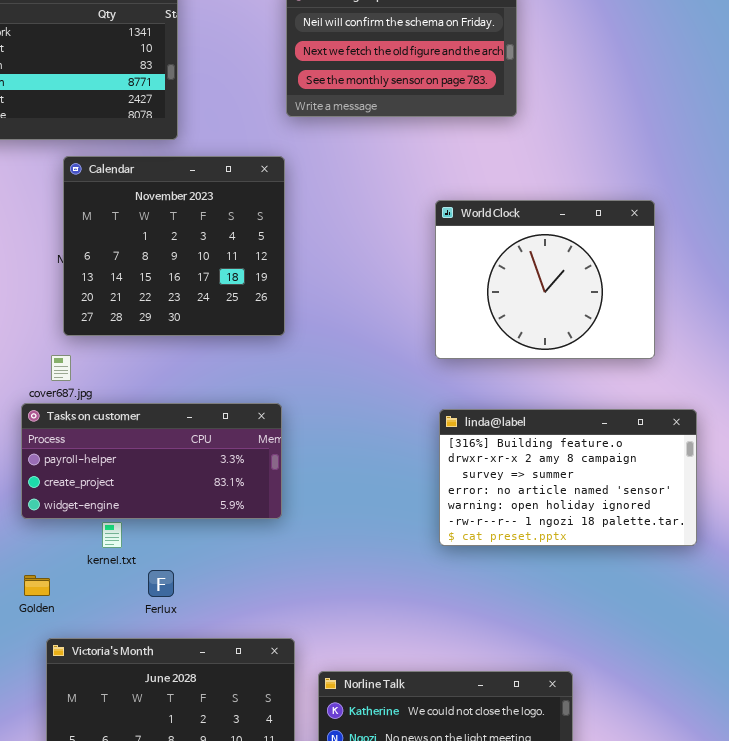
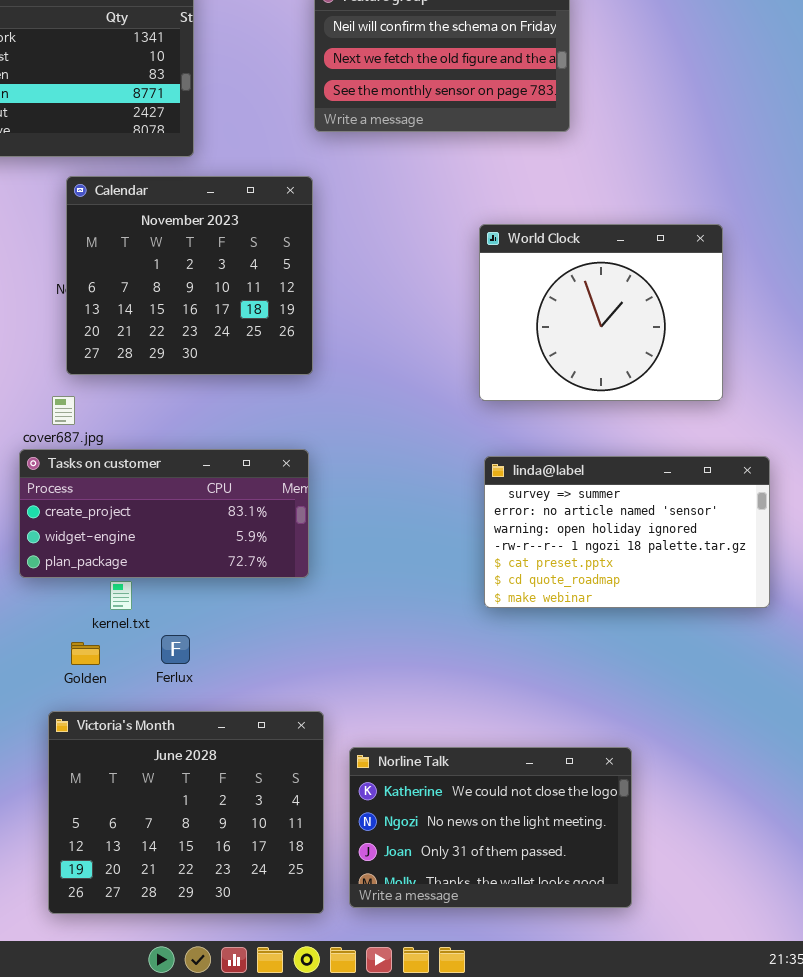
Tasks on customer: [21,403,282,519] -> [19,449,309,578], scrolled down 1 row
linda@label: [439,409,697,546] -> [484,456,770,608], scrolled down 2 rows
Golden: [24,575,50,596] -> [71,642,100,665], moved

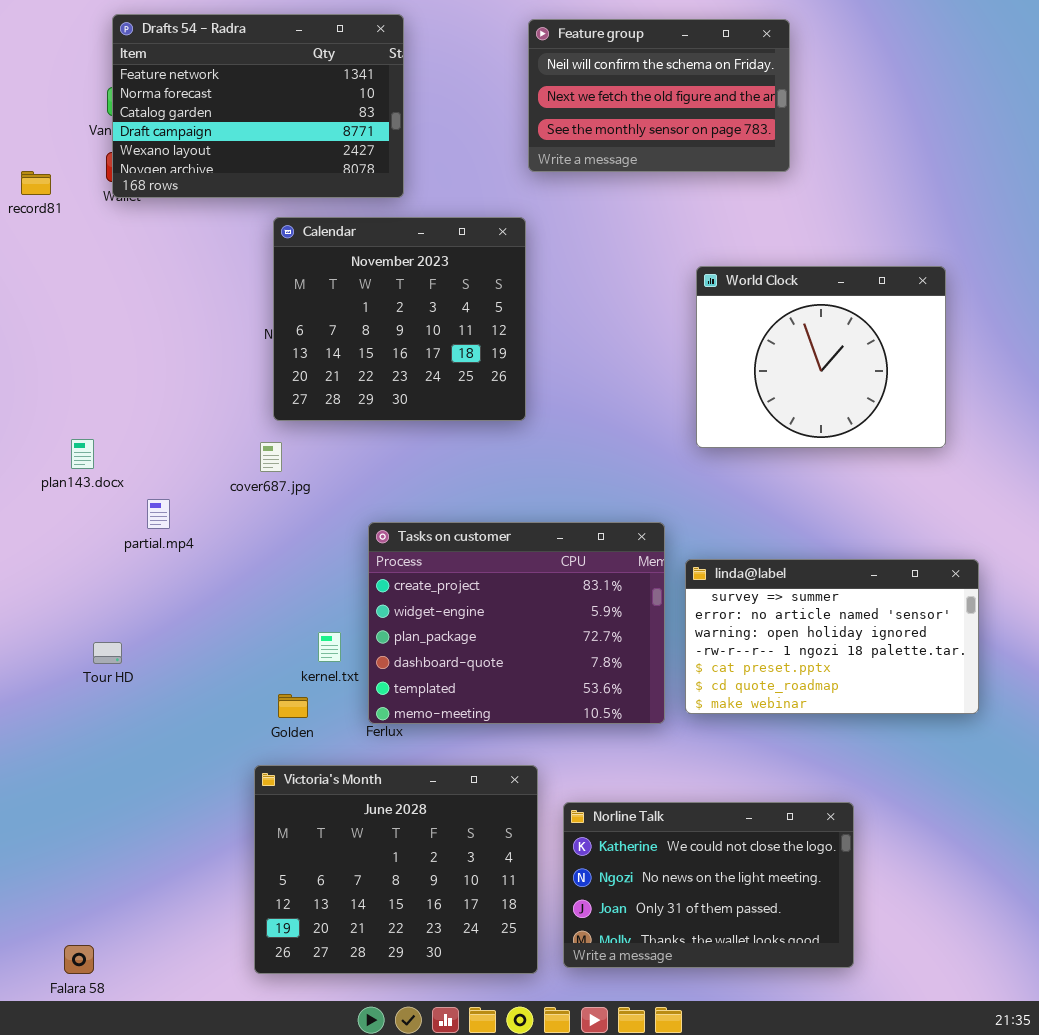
Tasks on customer: [19,449,309,578] -> [368,522,665,724], moved, resized
linda@label: [484,456,770,608] -> [685,559,979,714], moved

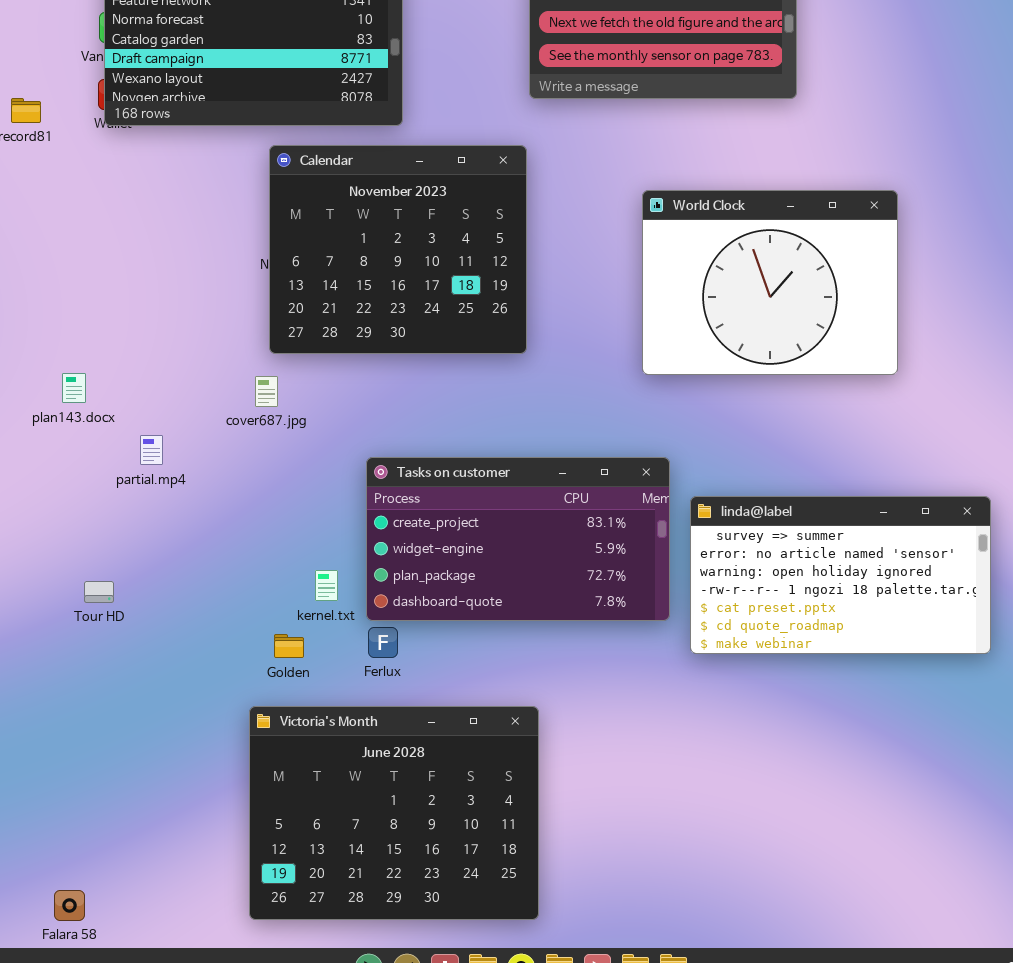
World Clock: [696,266,946,448] -> [642,190,898,375], moved
Tasks on customer: [368,522,665,724] -> [366,457,670,621], resized
Norline Talk: [563,802,854,968] -> none, closed

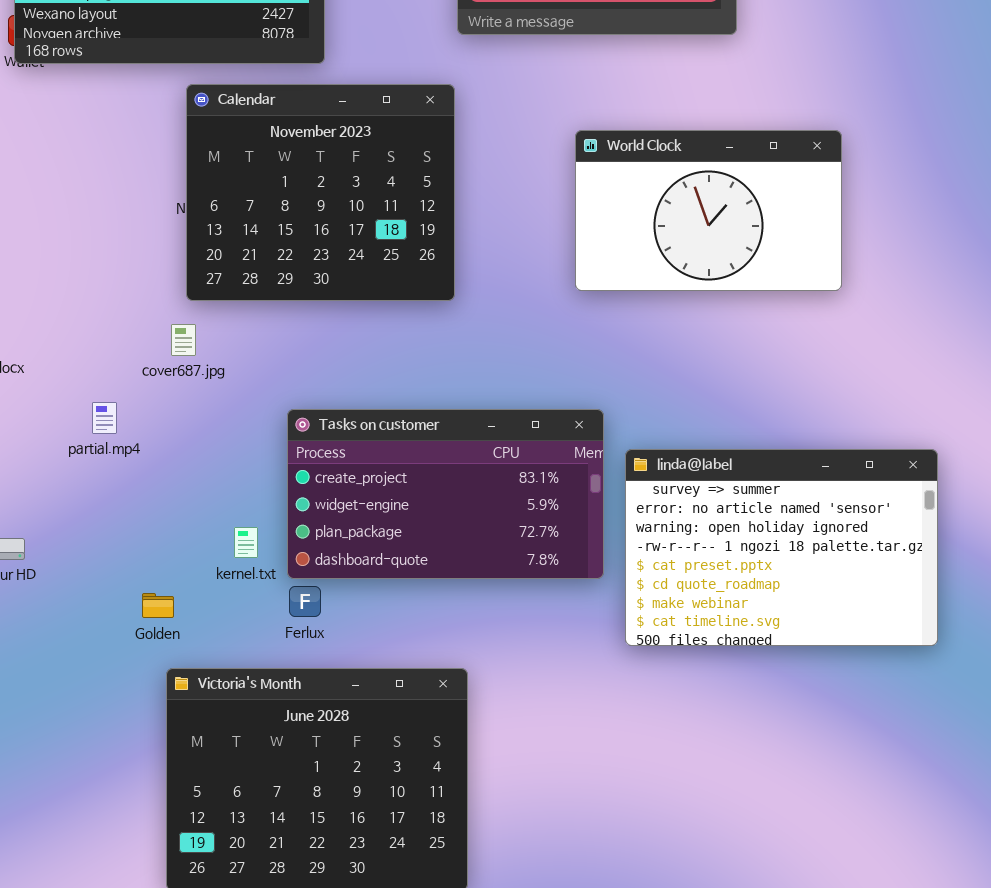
World Clock: [642,190,898,375] -> [575,130,842,291], resized
partial.mp4: [140,435,163,465] -> [92,402,117,434], moved
linda@label: [690,496,991,654] -> [625,449,938,646], resized
Golden: [274,634,304,658] -> [142,593,174,618], moved

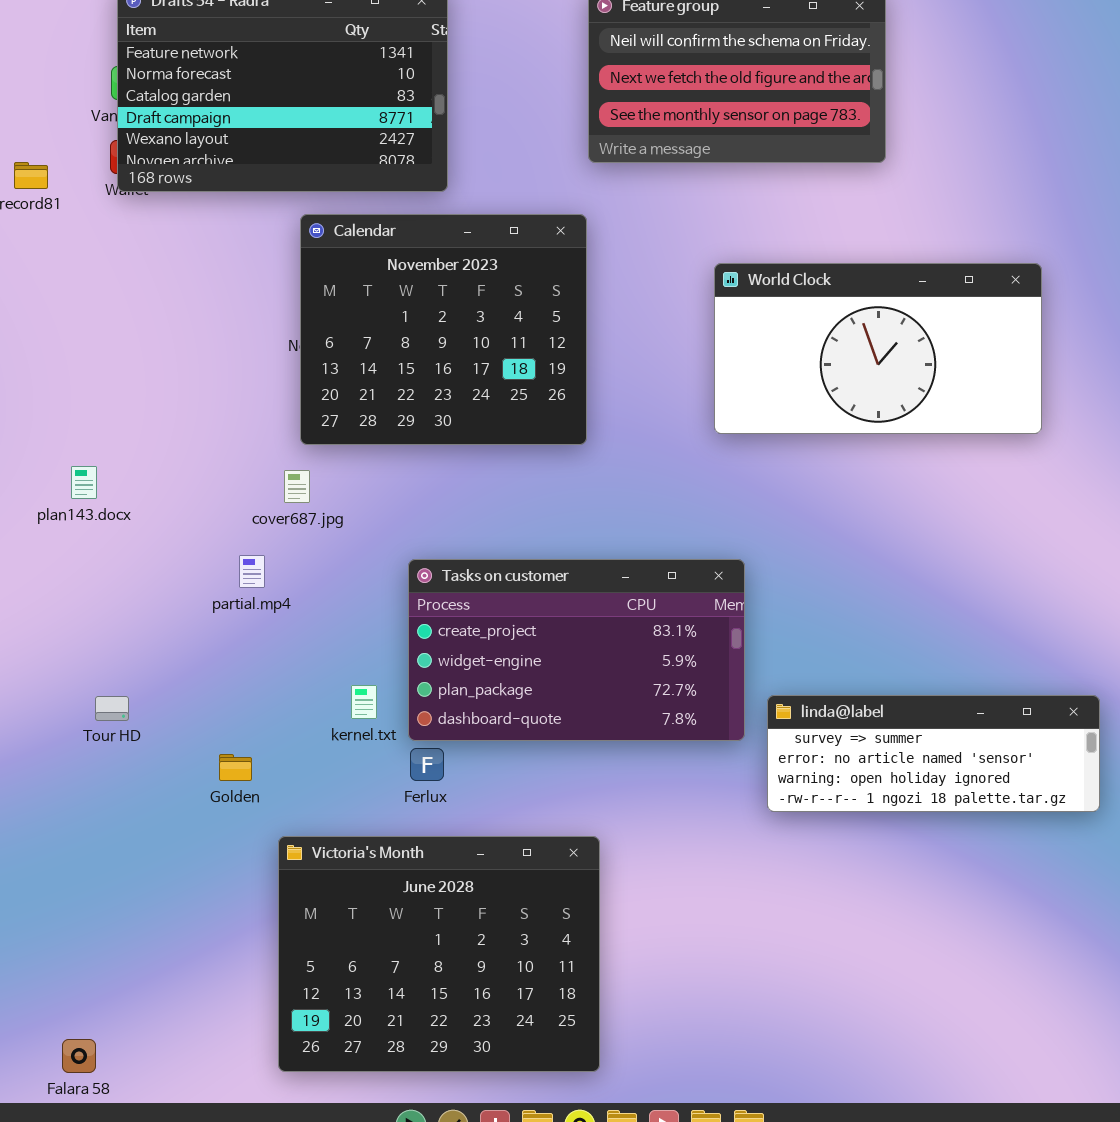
World Clock: [575,130,842,291] -> [714,263,1042,434], resized
partial.mp4: [92,402,117,434] -> [239,555,265,588], moved
linda@label: [625,449,938,646] -> [767,695,1100,812], resized
Golden: [142,593,174,618] -> [219,754,252,781], moved

